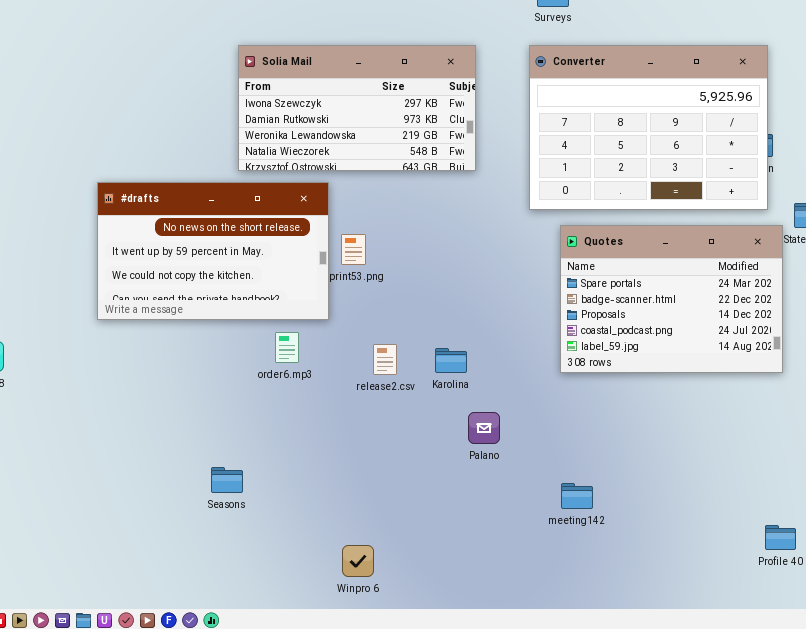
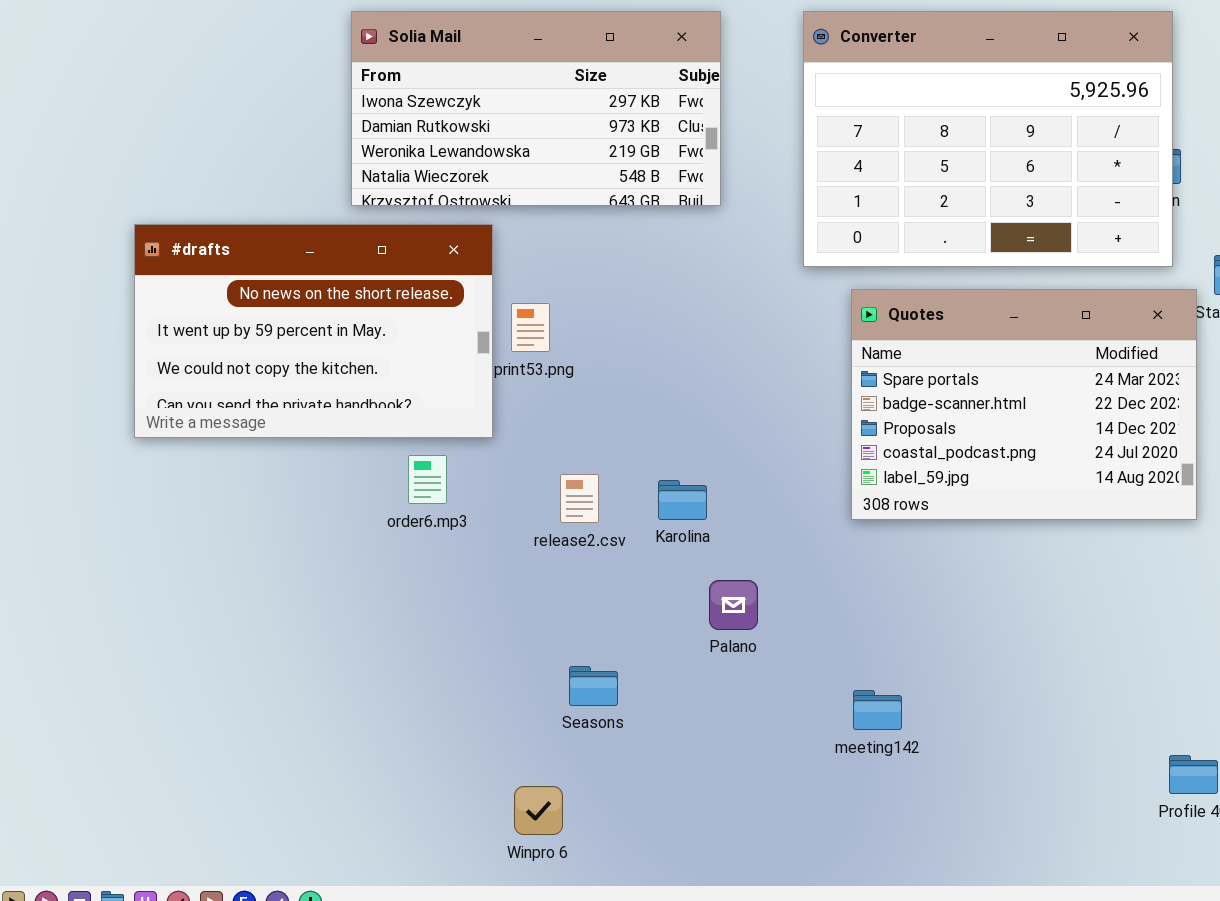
Seasons: [211,467,243,493] -> [569,666,618,706], moved

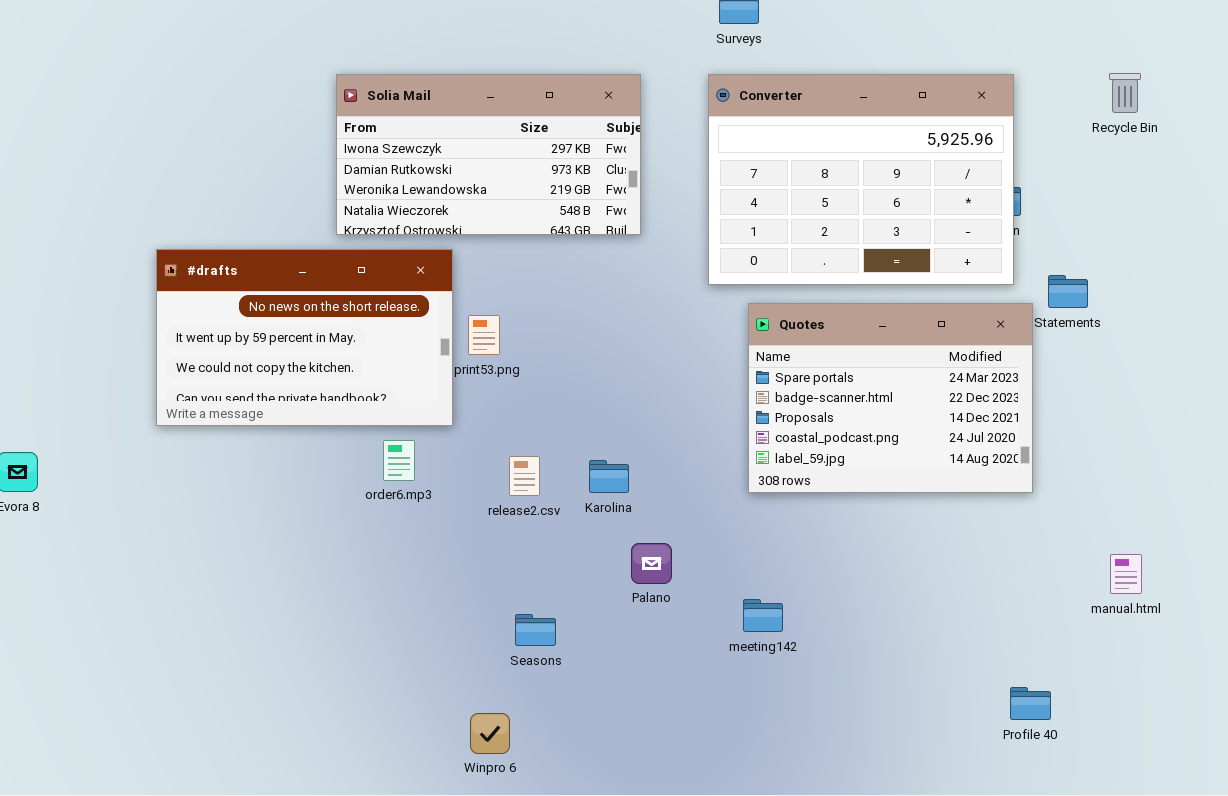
meeting142: [853,690,902,730] -> [743,599,783,632], moved

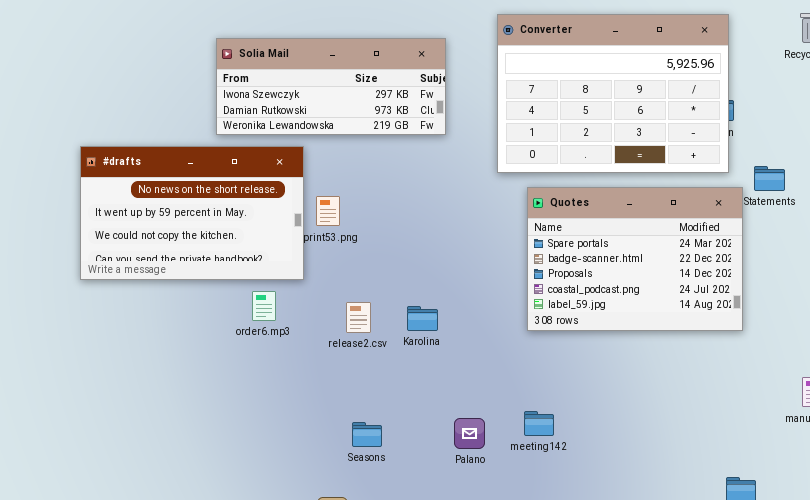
Solia Mail: [336,74,641,235] -> [216,38,446,135], resized
Palano: [631,543,672,584] -> [454,418,485,449], moved

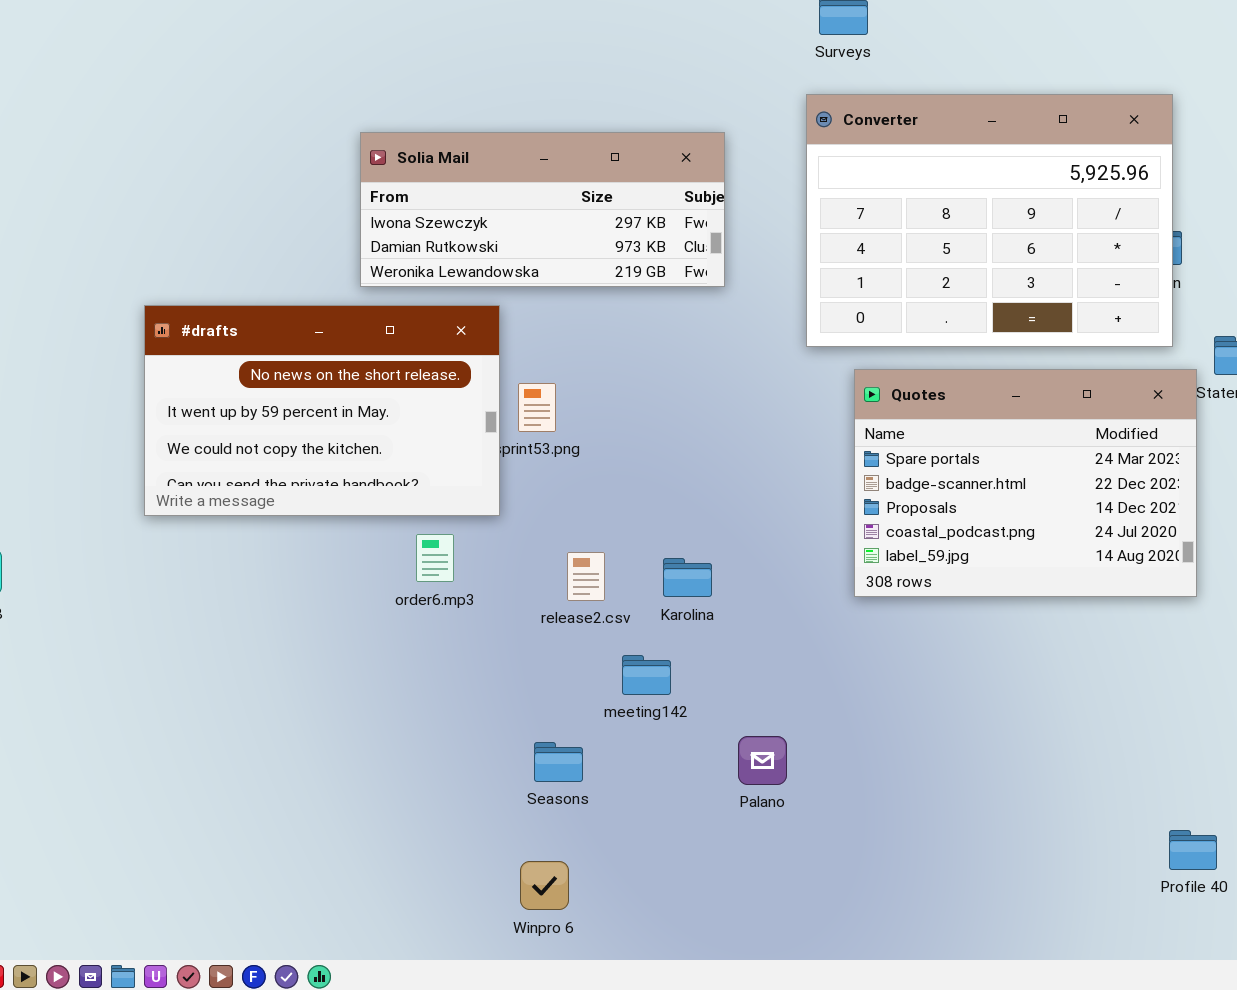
meeting142: [524,411,554,436] -> [622,655,671,695], moved
Seasons: [352,422,382,447] -> [534,742,583,782], moved

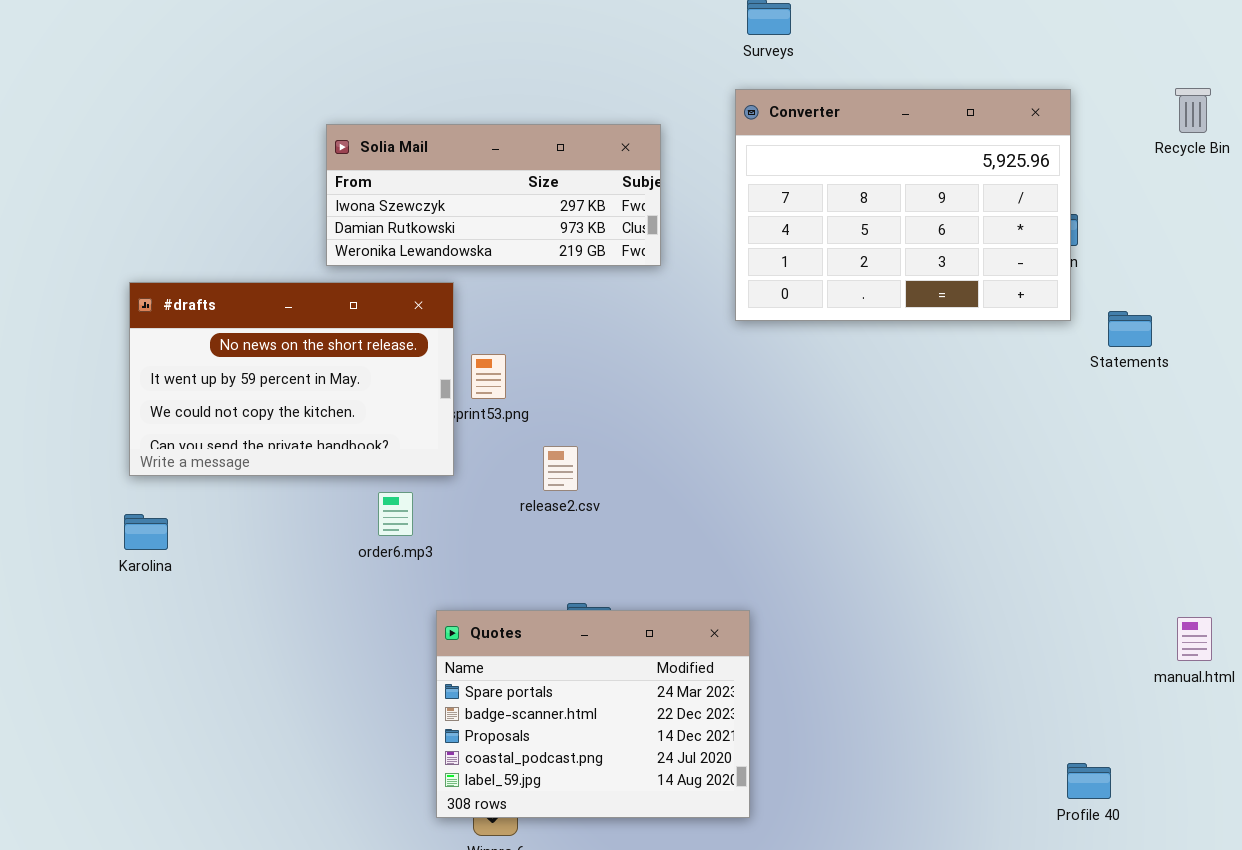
Quotes: [854,369,1197,597] -> [436,610,750,818], moved
release2.csv: [567,552,605,601] -> [543,446,578,491], moved
Karolina: [663,558,712,597] -> [124,514,168,550], moved

